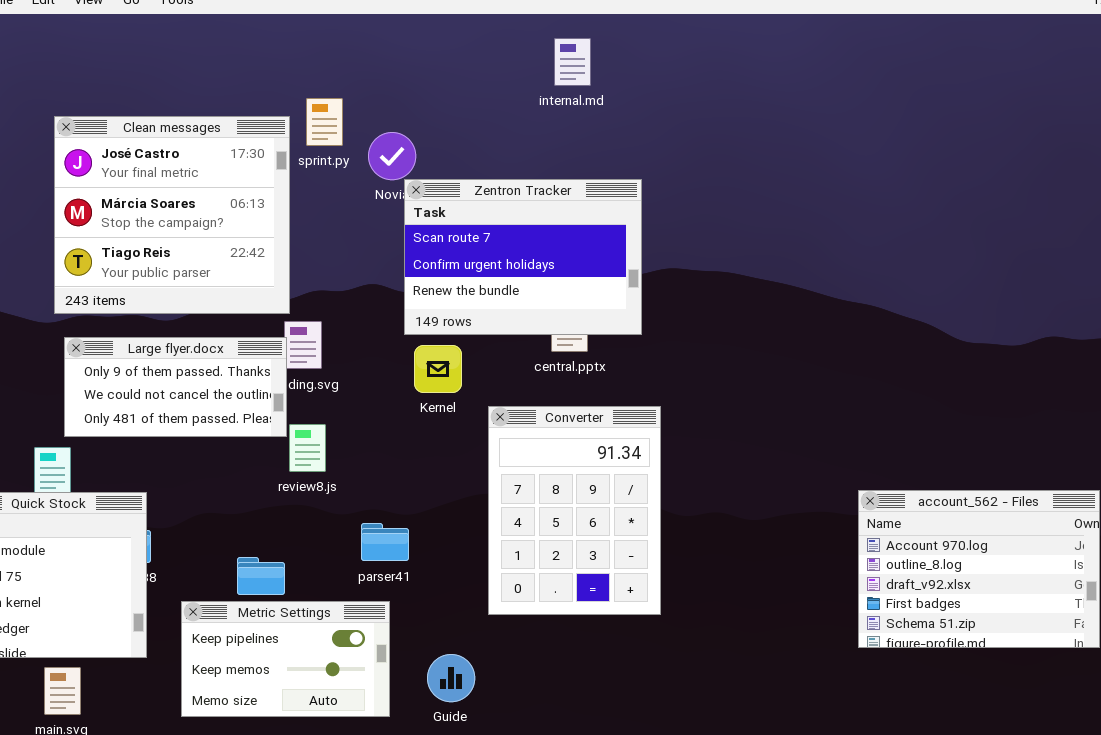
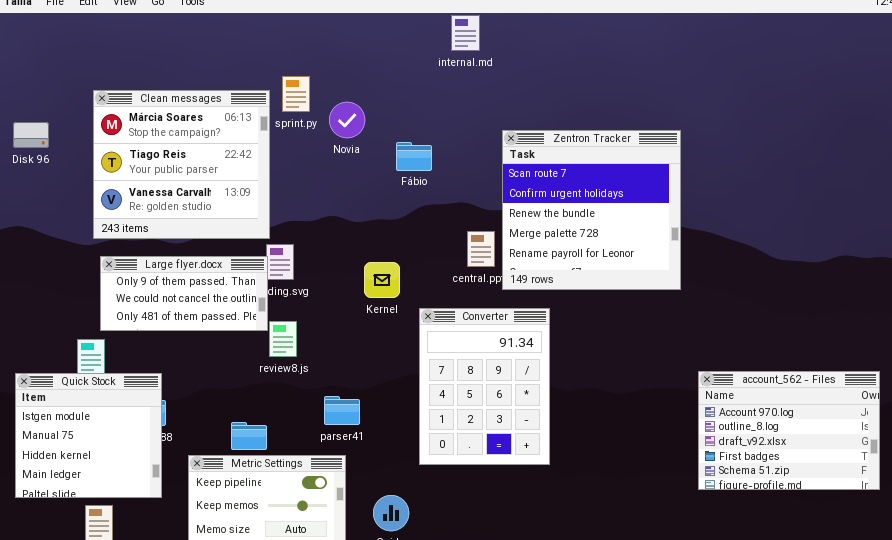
internal.md: [554,38,591,86] -> [451,15,480,51], moved
Clean messages: [54,116,290,314] -> [93,90,270,239], scrolled down 1 row
Zentron Tracker: [404,179,642,335] -> [502,130,681,290], moved, resized

